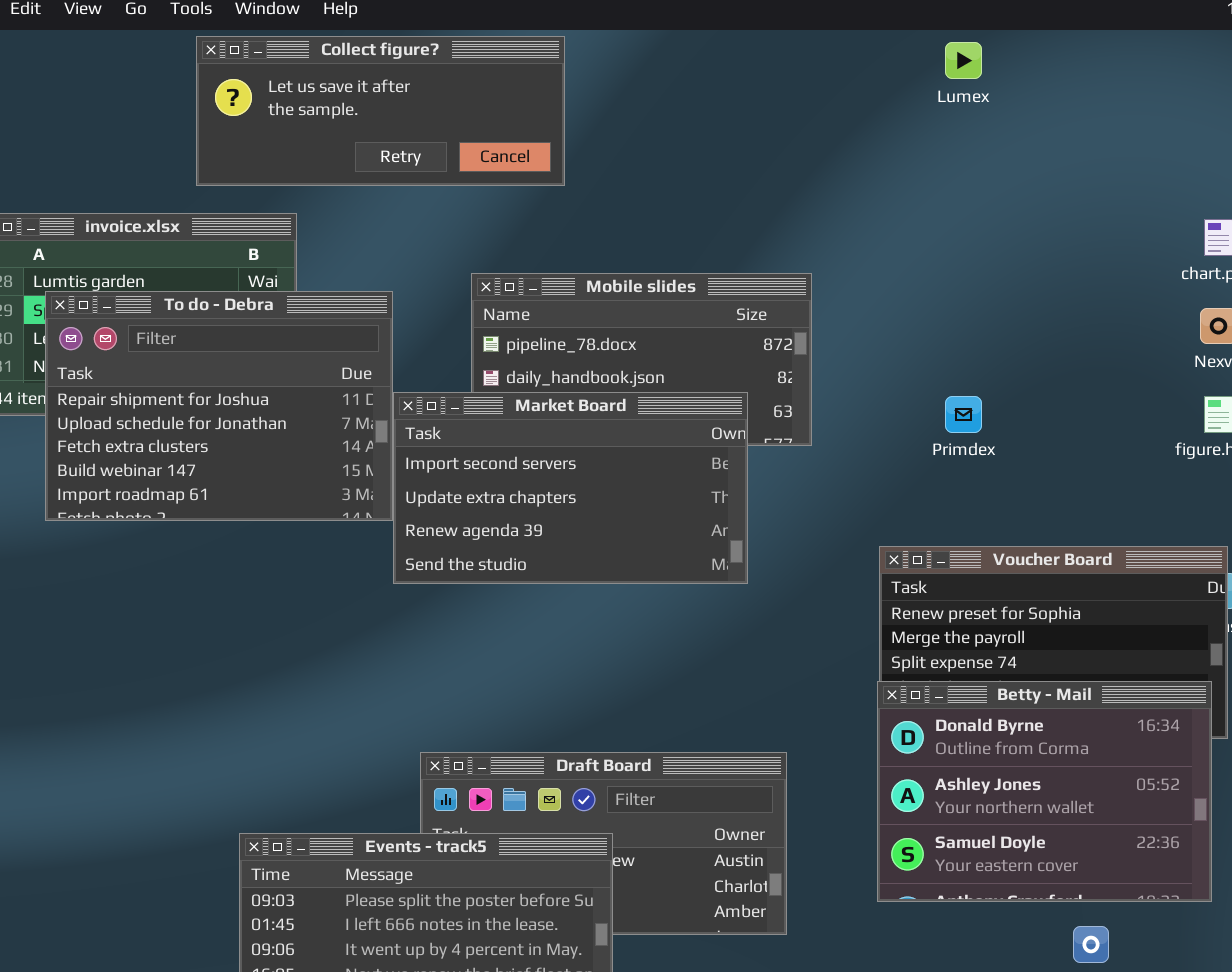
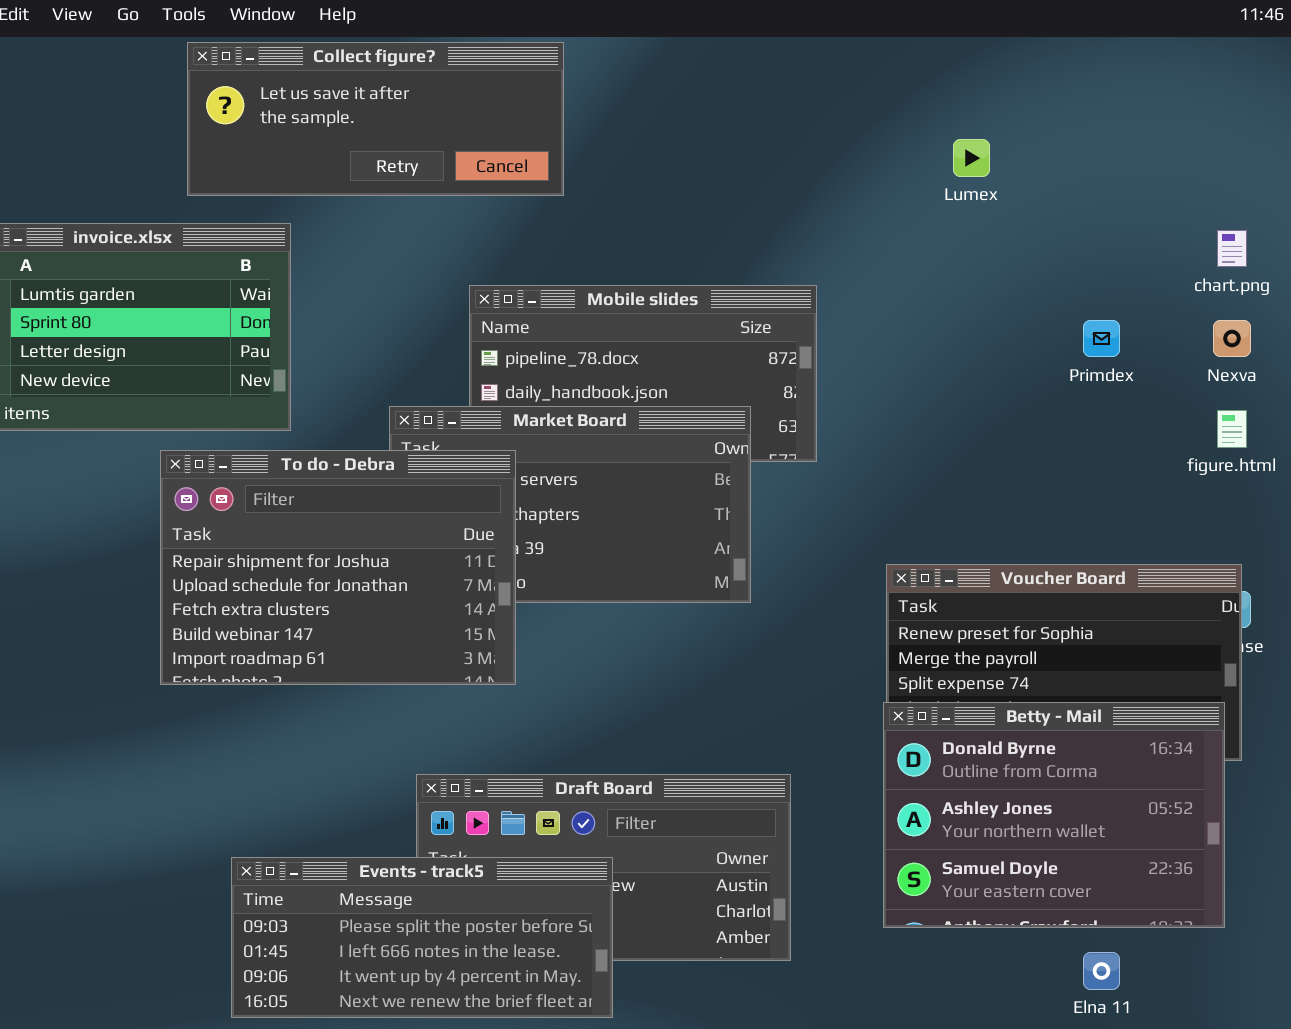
Lumex: [945,42,982,79] -> [953,139,990,177], moved
To do - Debra: [45,291,393,521] -> [160,450,516,685], moved
Primdex: [945,396,982,433] -> [1083,320,1120,357], moved

